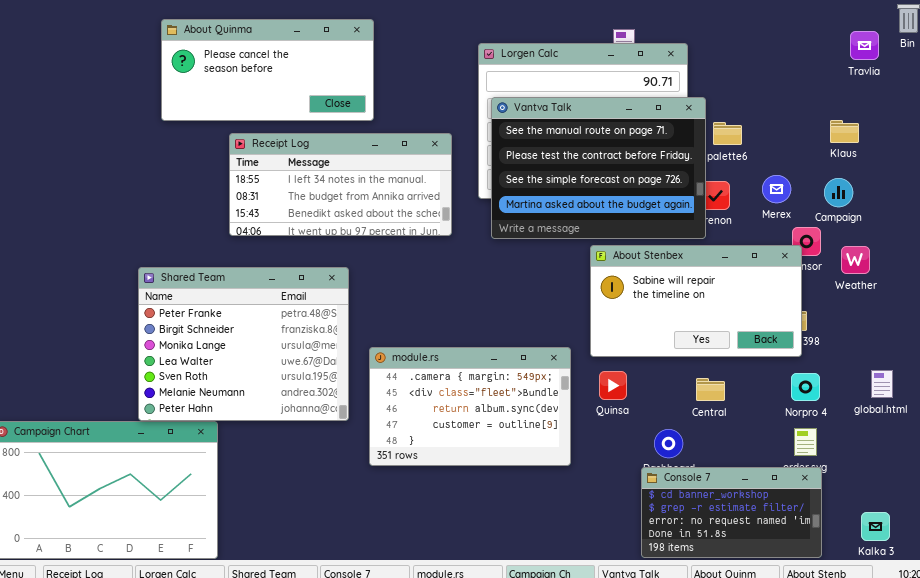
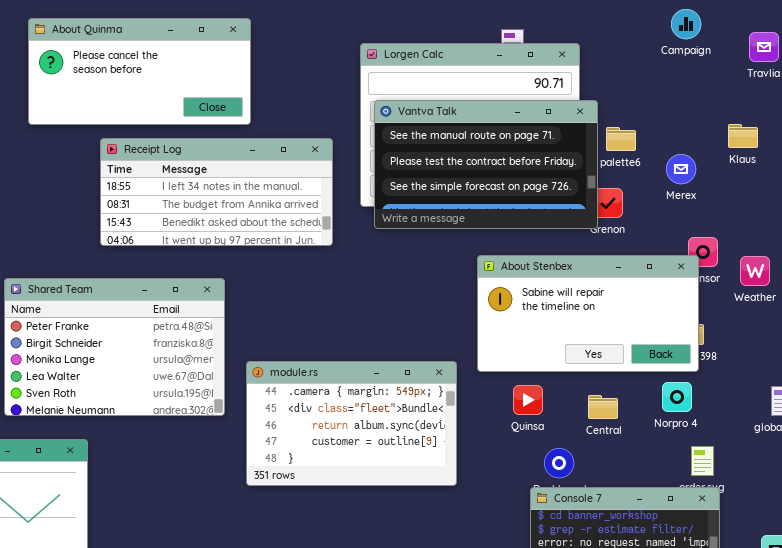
Vantva Talk: [491,97,706,239] -> [374,100,598,229], resized
Merex: [762,175,791,203] -> [666,154,696,184], moved
Campaign: [824,178,853,207] -> [671,9,701,39], moved
Shared Team: [138,267,349,421] -> [4,278,225,416], resized
Quinsa: [599,371,627,400] -> [513,385,543,415], moved
Norpro 4: [791,373,820,401] -> [662,382,692,412], moved

